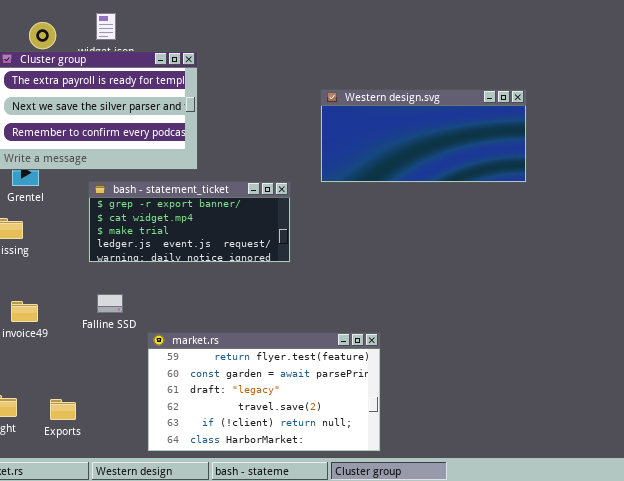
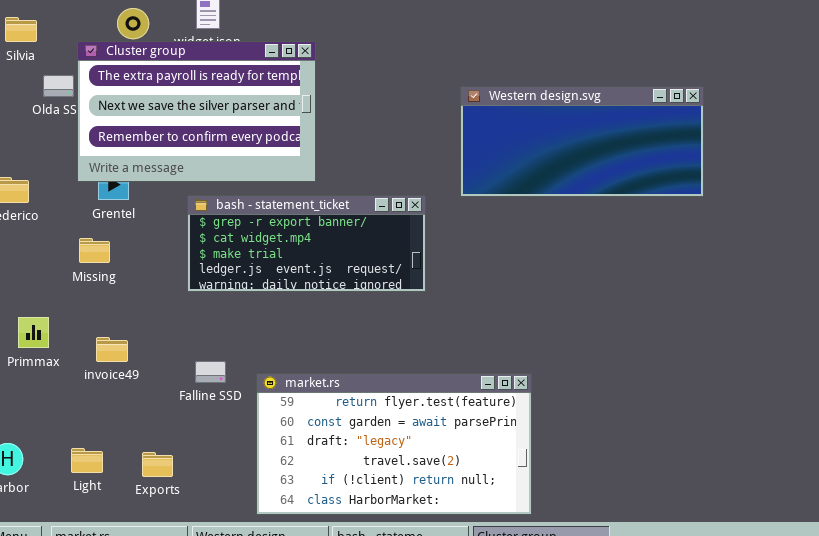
Falline SSD: [97,294,123,313] -> [195,361,226,383], moved

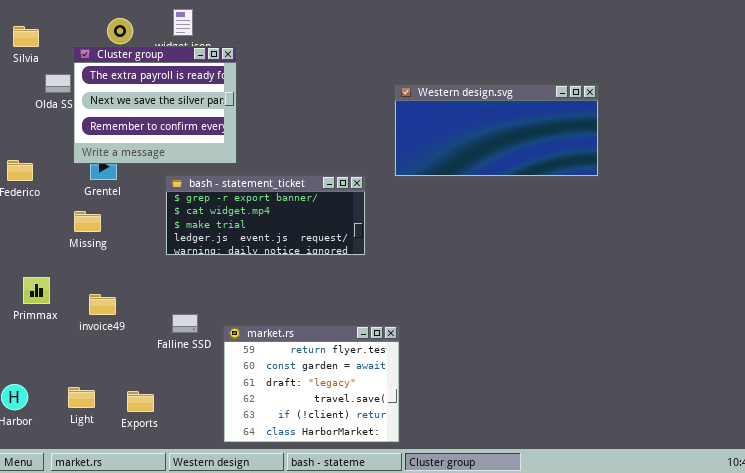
Cluster group: [77,41,316,182] -> [73,46,237,164], resized
market.rs: [256,373,532,515] -> [223,325,400,443], resized

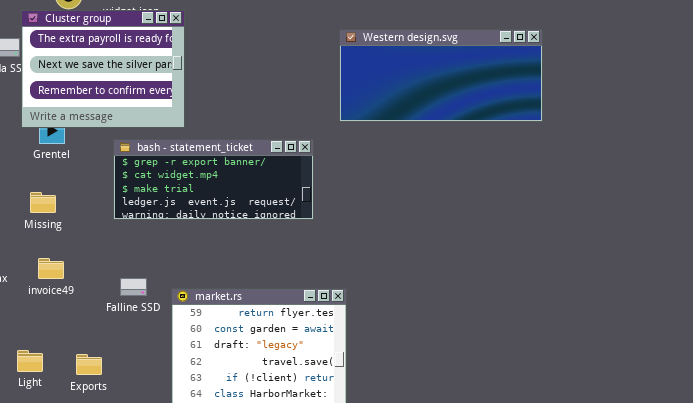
Western design.svg: [394,84,599,177] -> [339,29,543,122], moved
Missing: [74,211,101,232] -> [30,192,56,213], moved

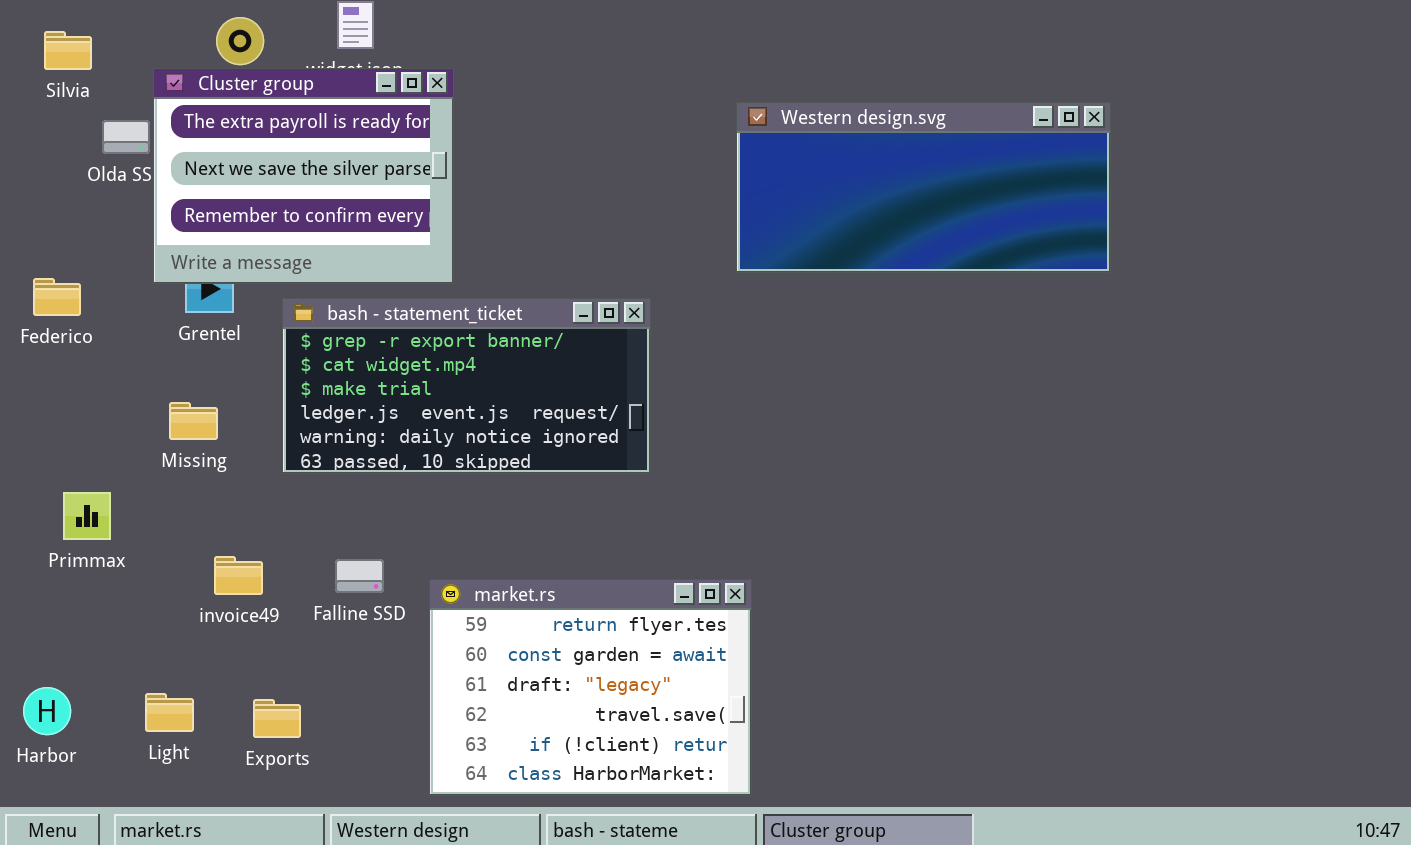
bash - statement_ticket: [113,139,314,220] -> [282,298,651,474], moved, resized
invoice49: [38,258,64,279] -> [214,556,263,595], moved

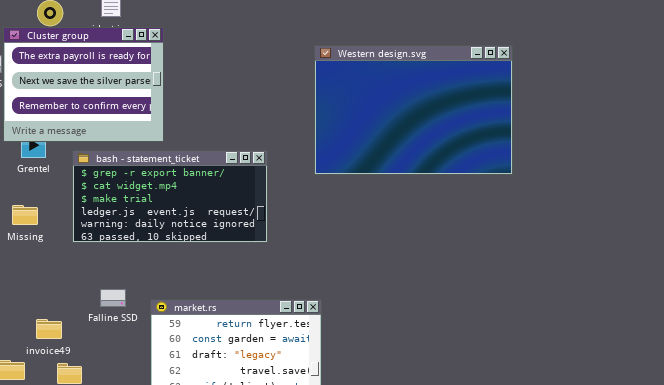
Western design.svg: [736,102,1111,273] -> [314,45,513,175], resized
invoice49: [214,556,263,595] -> [36,319,62,339], moved

